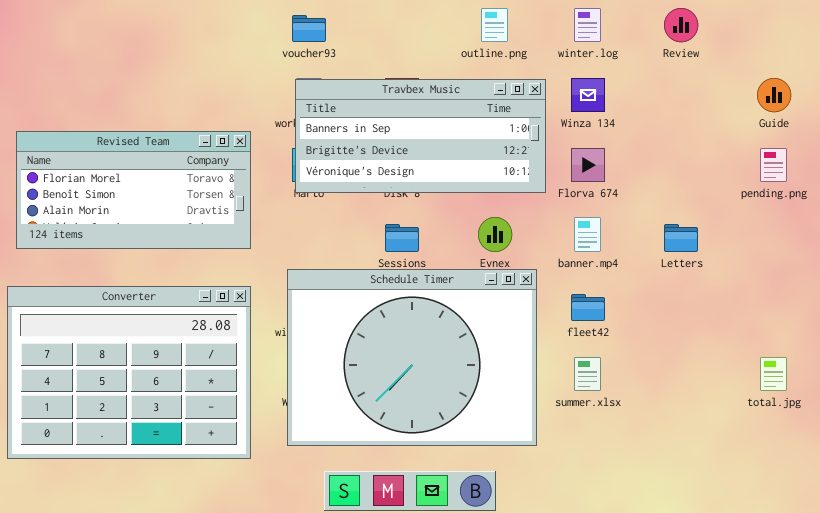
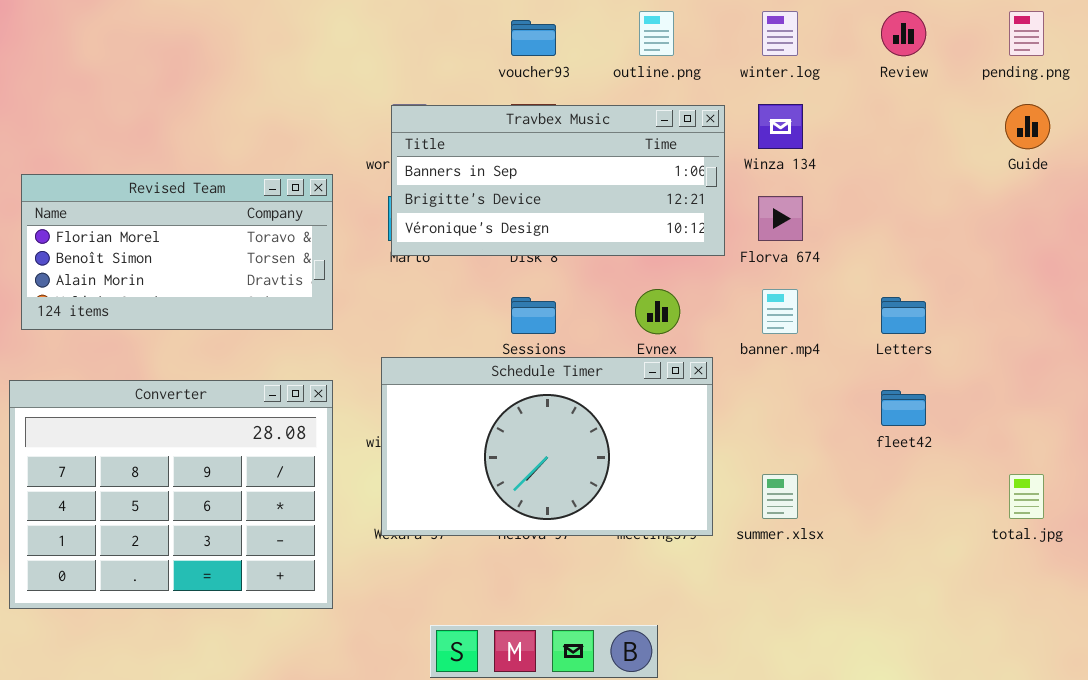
voucher93: [292,15,326,42] -> [511,20,556,56], moved
pending.png: [760,148,787,182] -> [1009,11,1044,56], moved
Schedule Timer: [287,269,537,446] -> [381,357,713,536], resized
fleet42: [571,294,605,321] -> [881,390,926,426], moved

